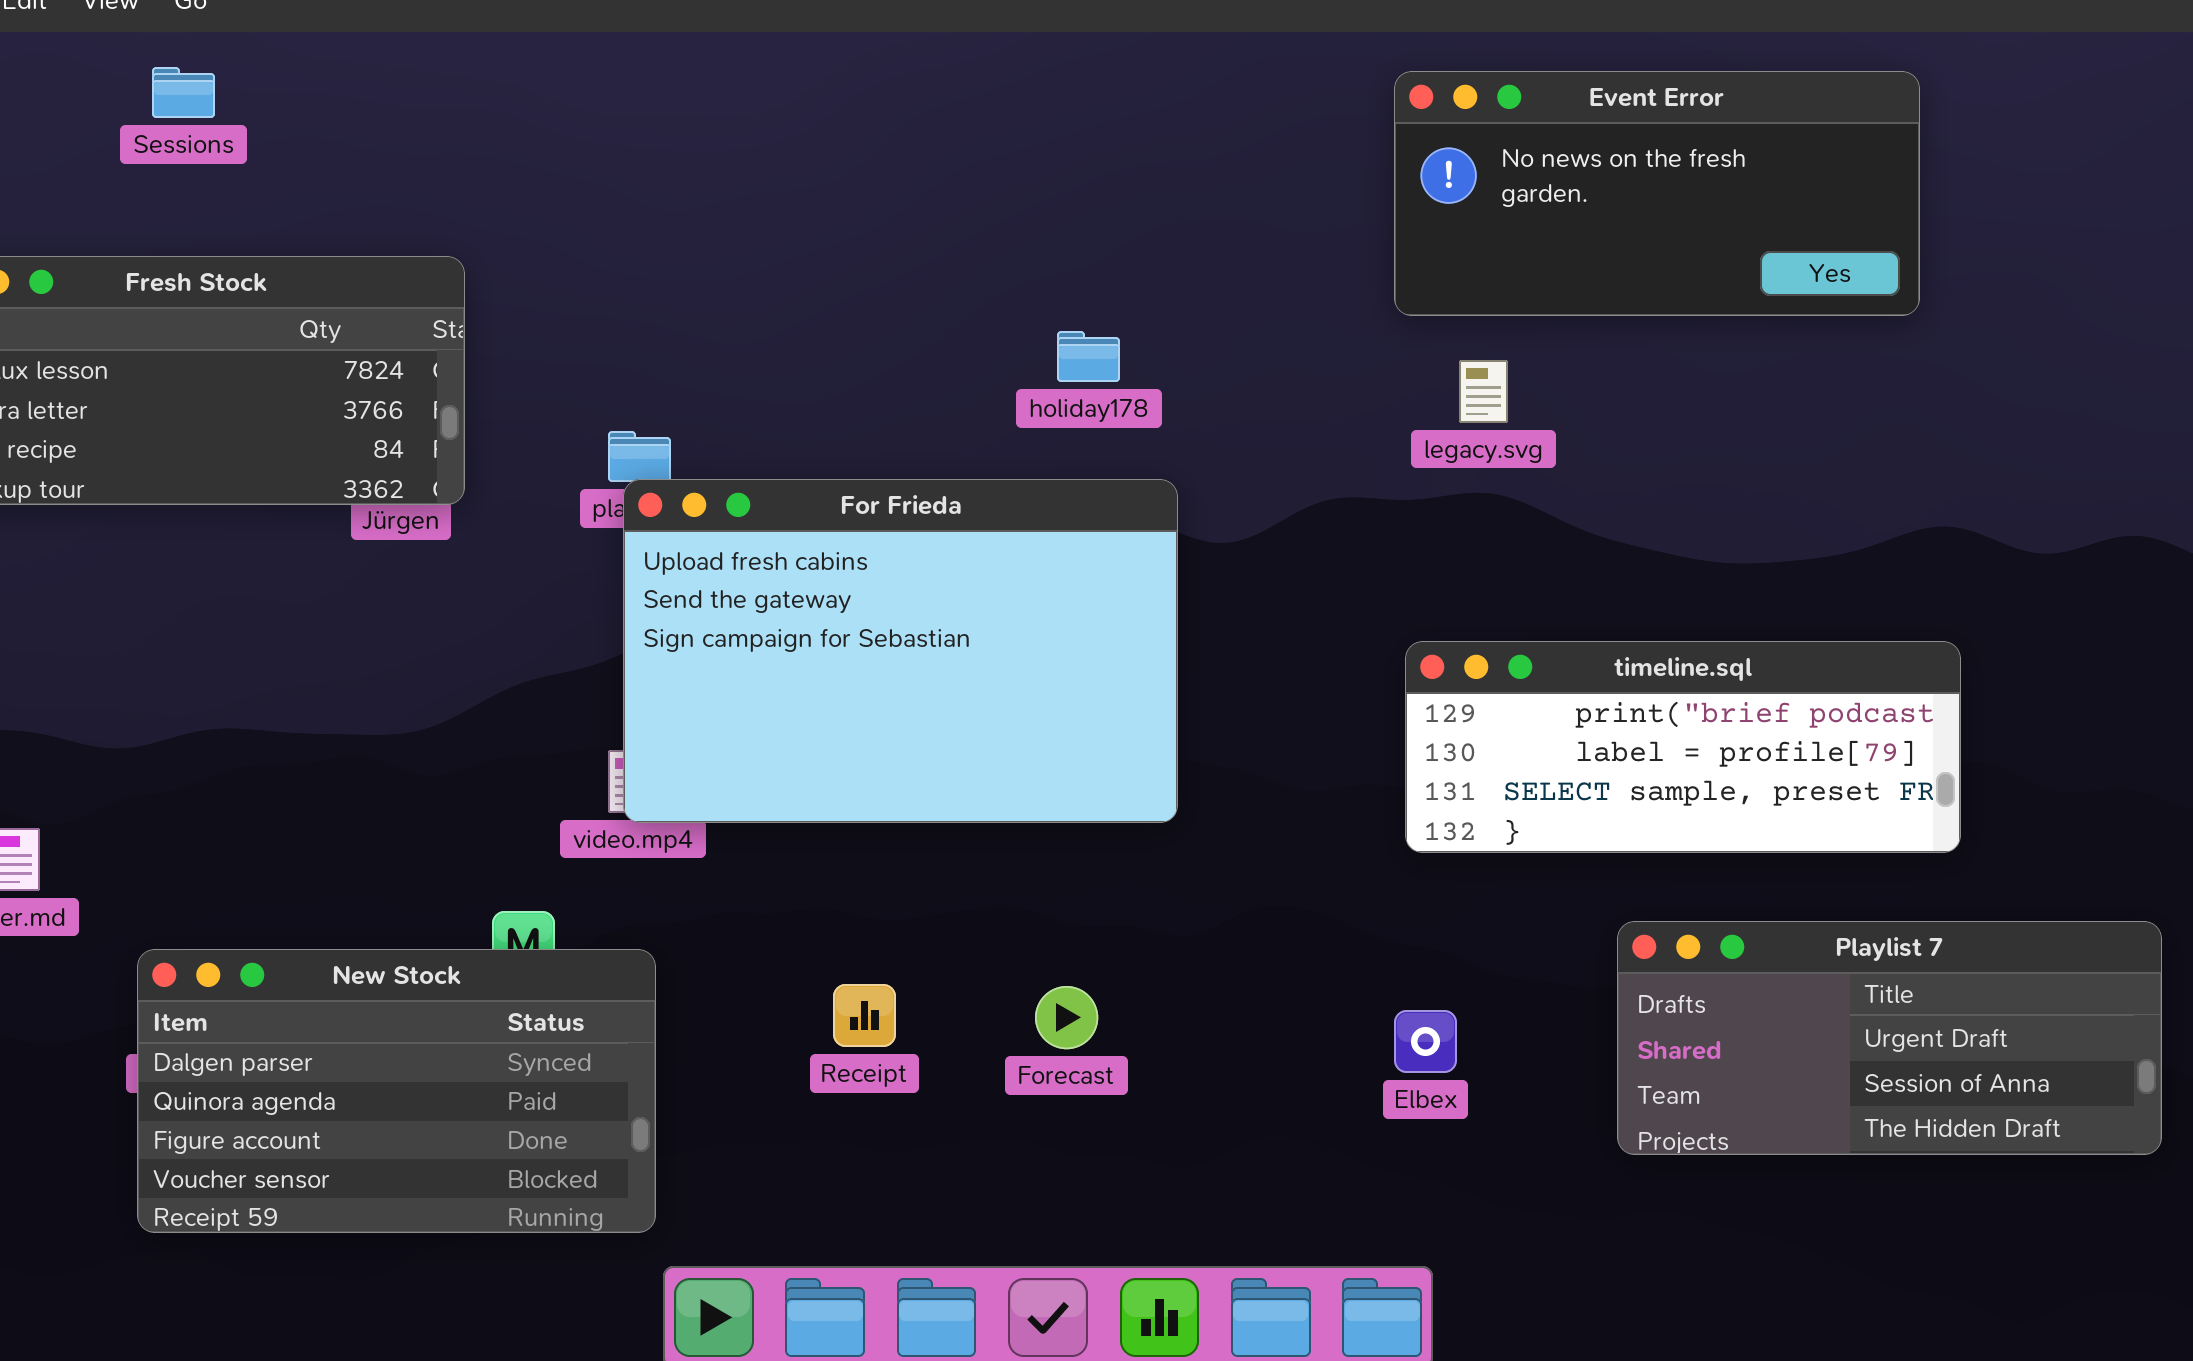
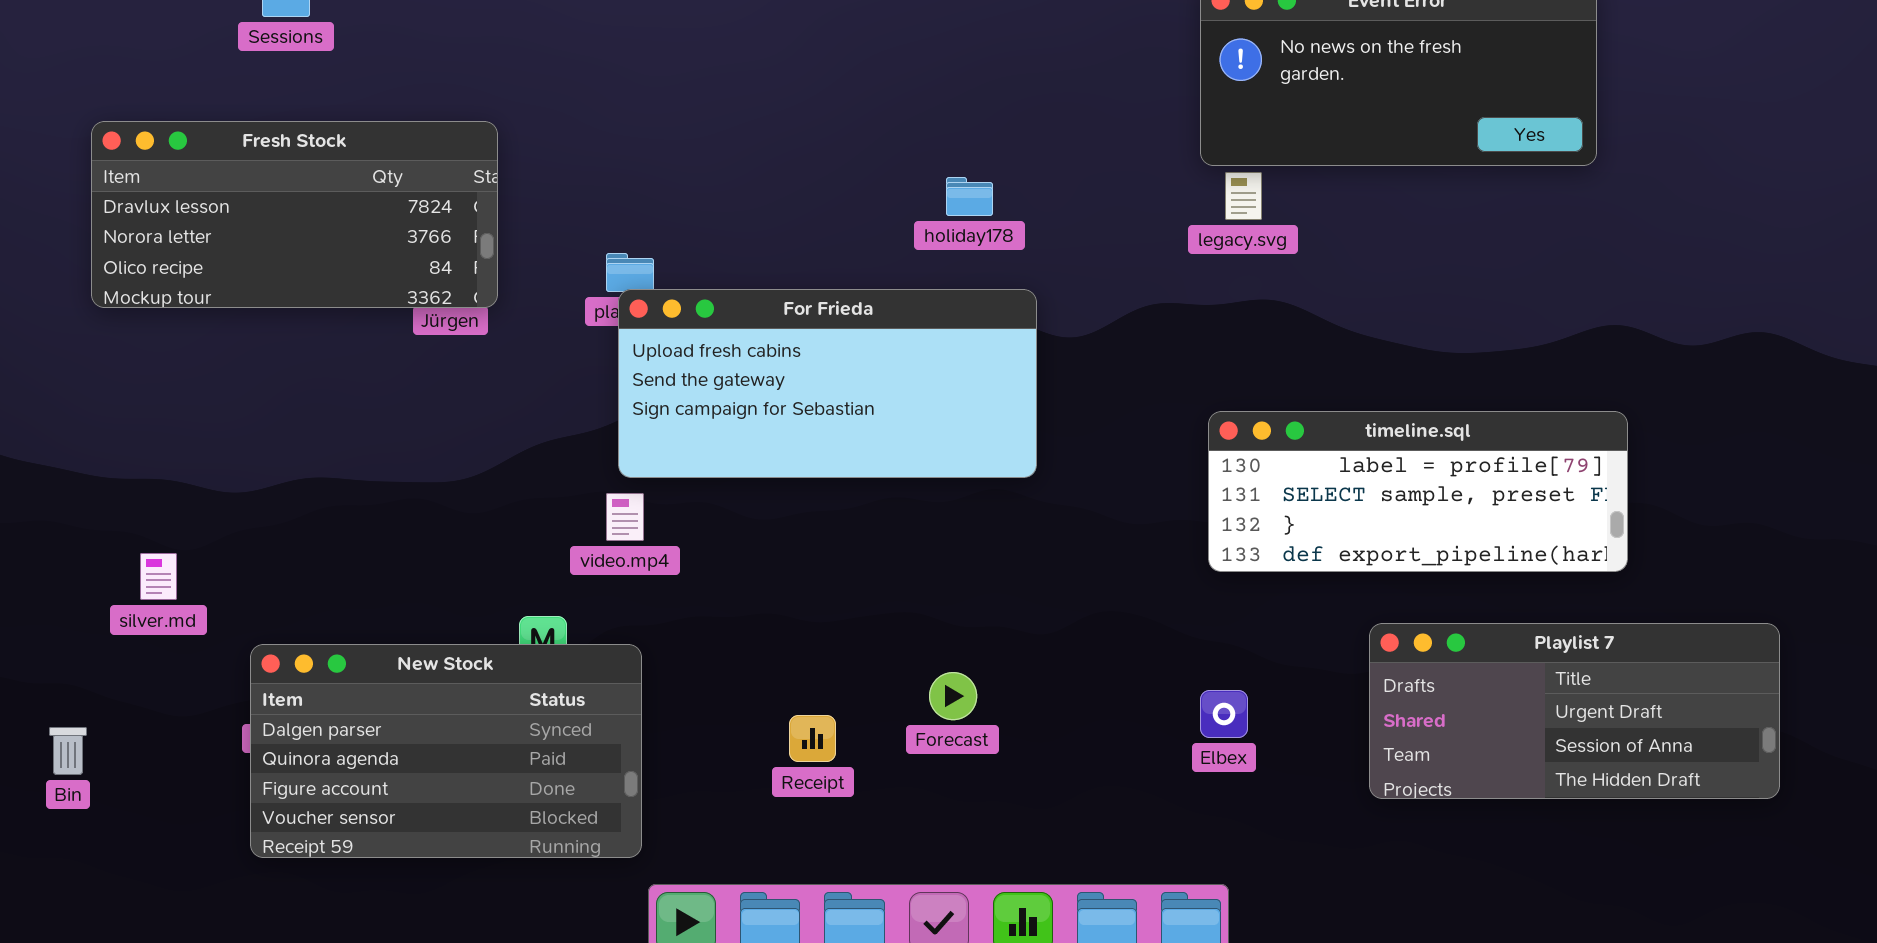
legacy.svg: [1459,360,1508,423] -> [1225,172,1262,220], moved
For Frieda: [623,479,1178,823] -> [618,289,1037,478], resized
timeline.sql: [1405,641,1961,853] -> [1208,411,1628,572], scrolled down 1 row
Receipt: [833,984,896,1047] -> [789,715,836,762], moved

